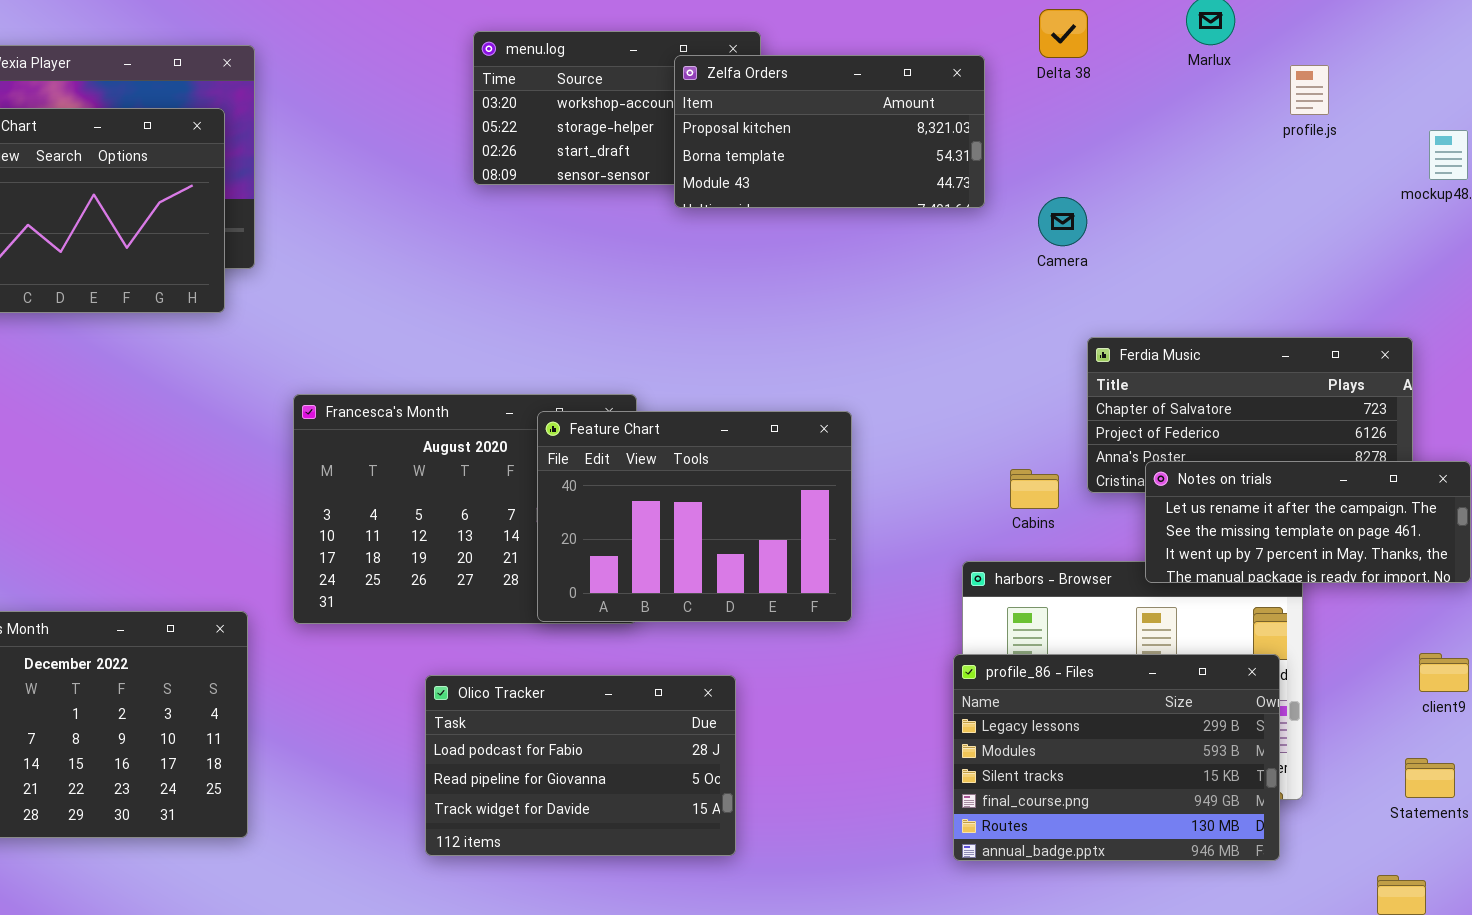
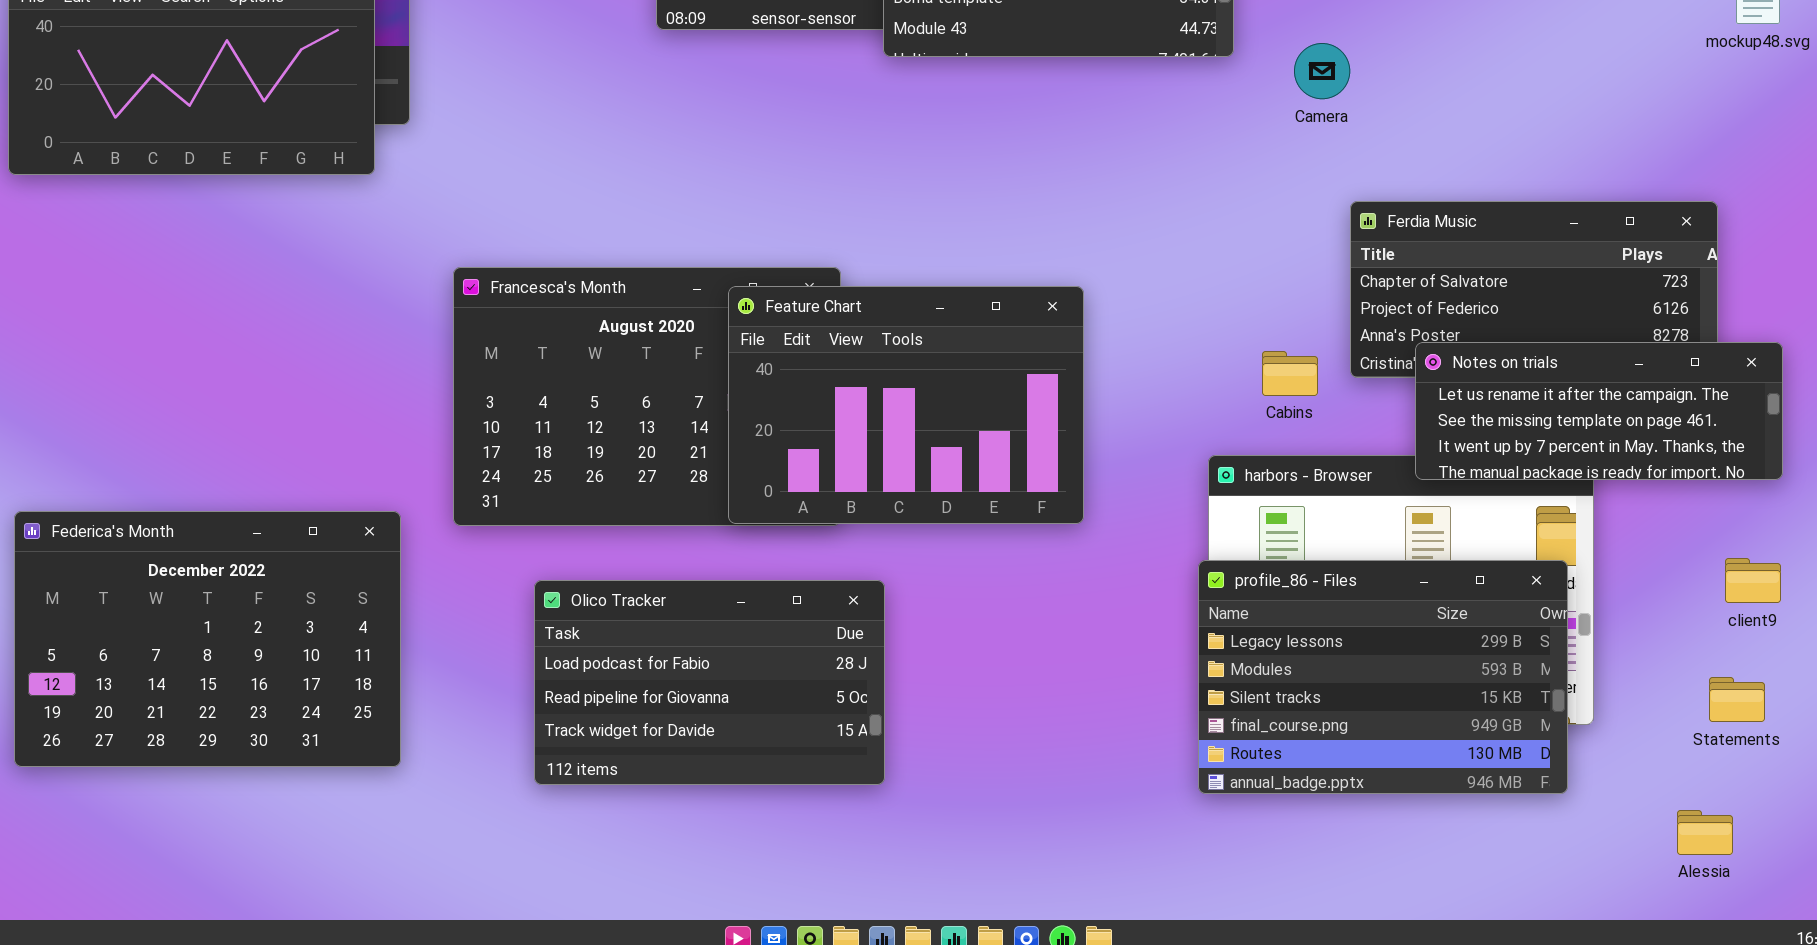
Olico Tracker: [425,675,736,856] -> [534,580,885,785], moved

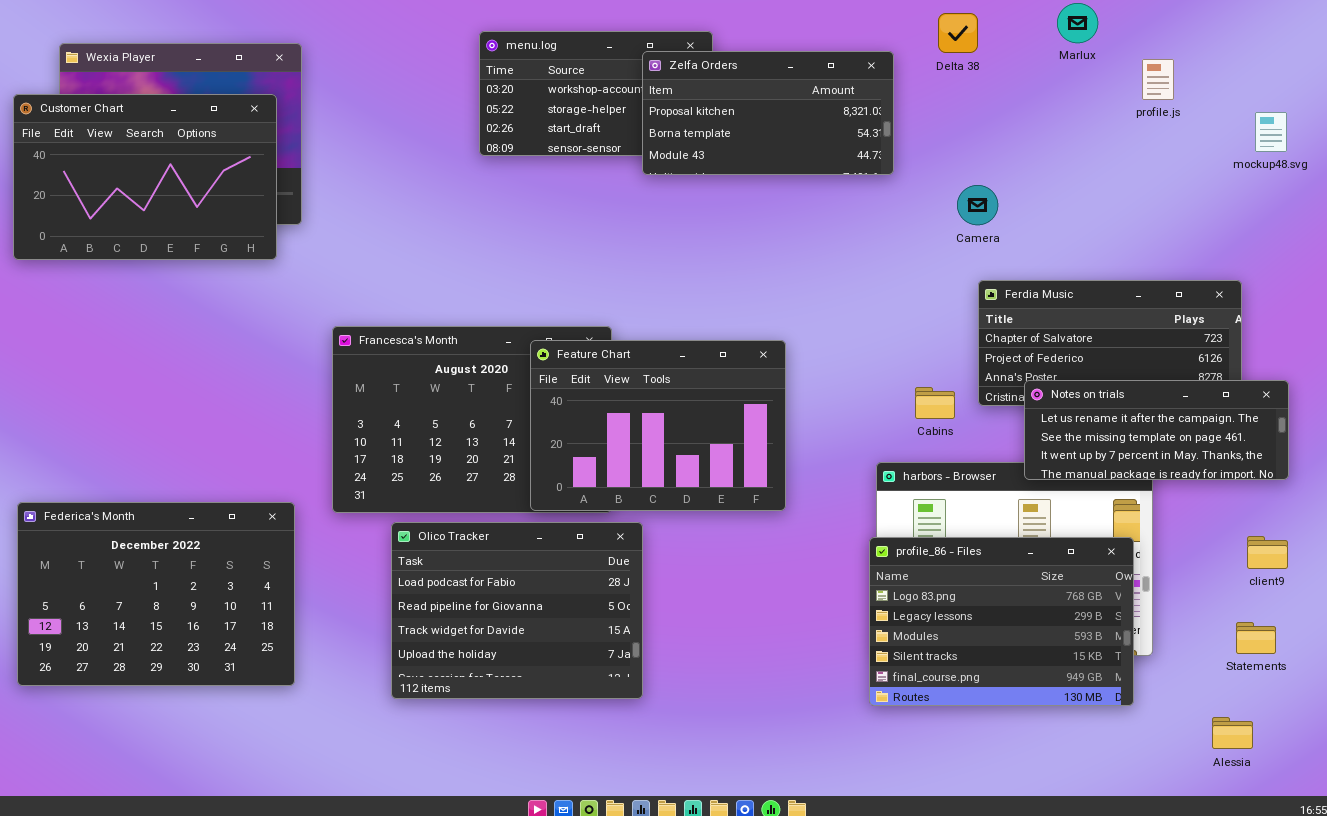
Camera: [1294,43,1350,99] -> [957,185,998,225], moved
profile_86 - Files: [1198,560,1568,794] -> [869,537,1134,706], scrolled up 1 row
Olico Tracker: [534,580,885,785] -> [391,522,643,699], resized

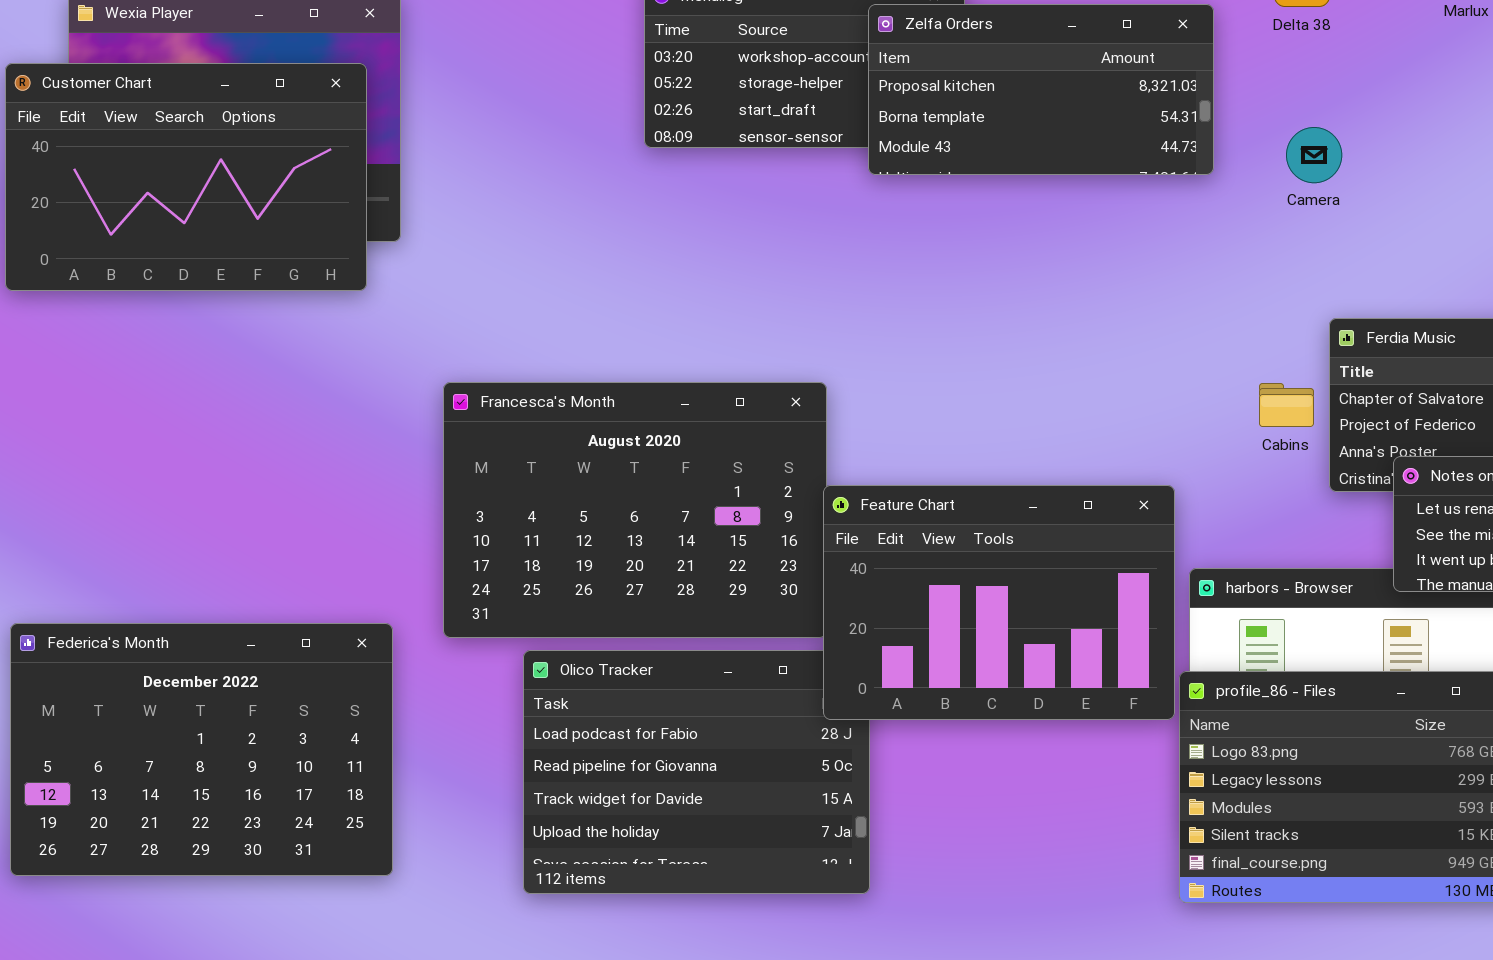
Camera: [957,185,998,225] -> [1286,127,1342,183], moved
Feature Chart: [530,340,786,511] -> [823,485,1175,720], moved
Cabins: [915,387,955,419] -> [1259,383,1314,427], moved

